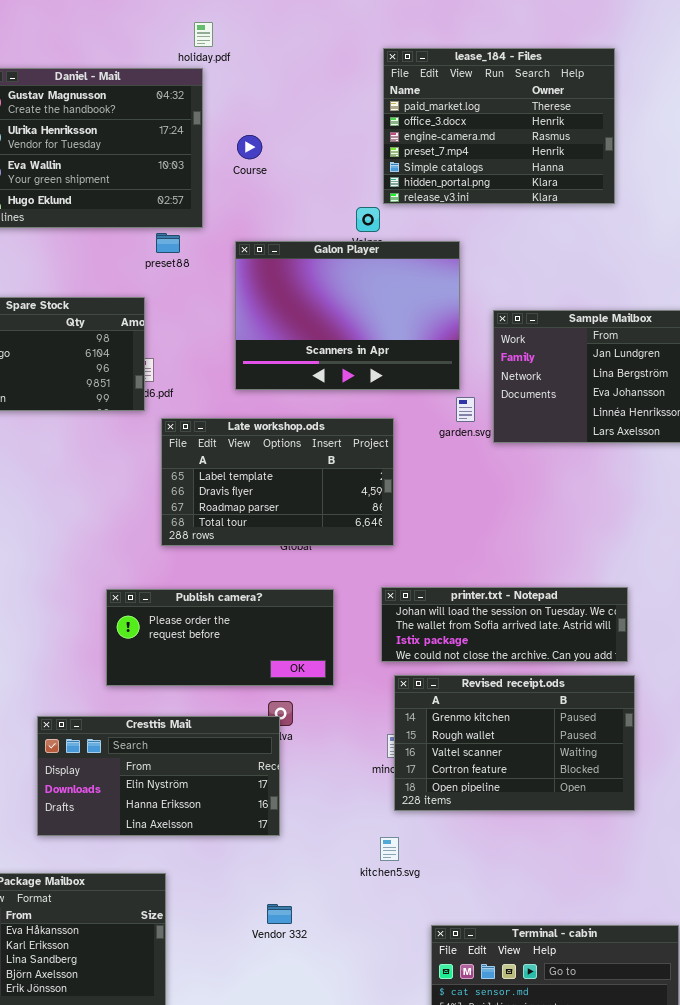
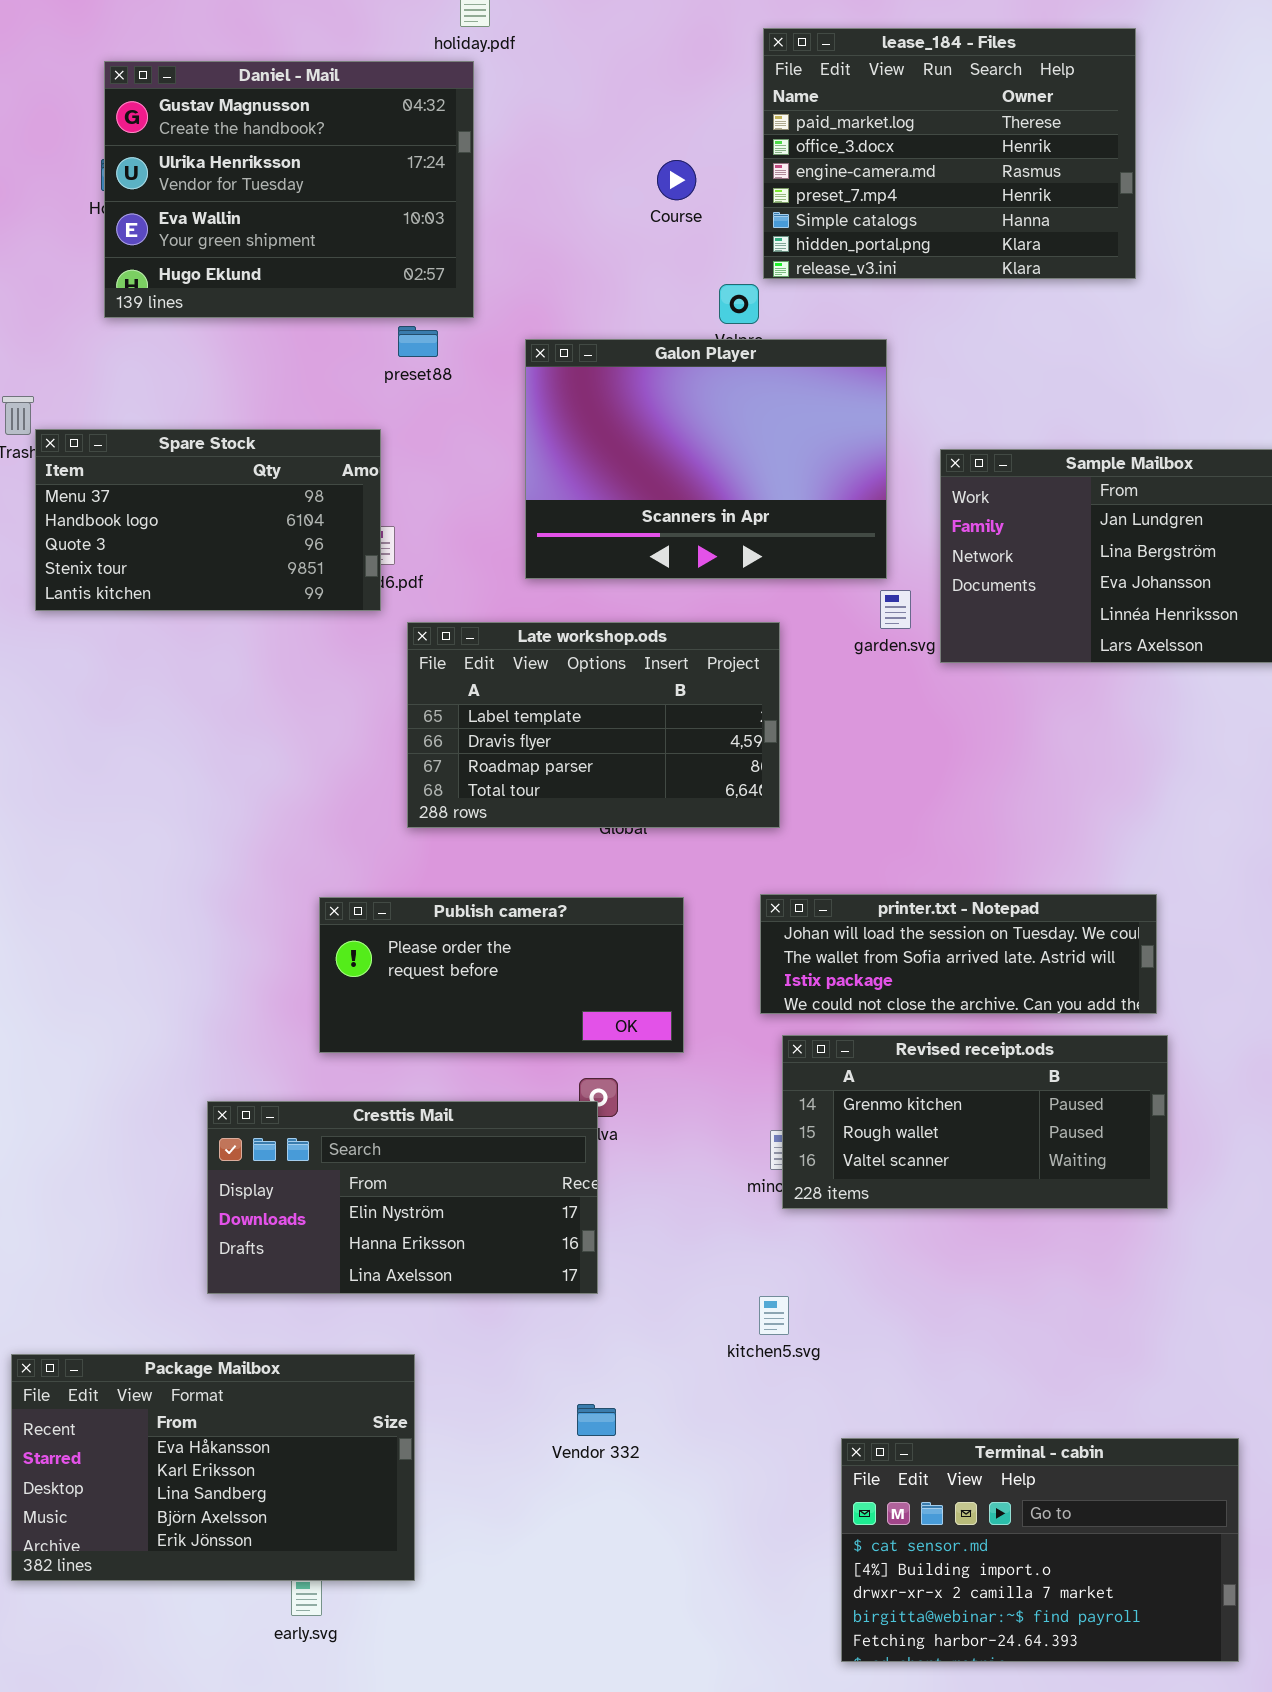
Course: [237,135,262,159] -> [657,160,696,200], moved
Revised receipt.ods: [394,675,635,811] -> [782,1035,1168,1209], resized

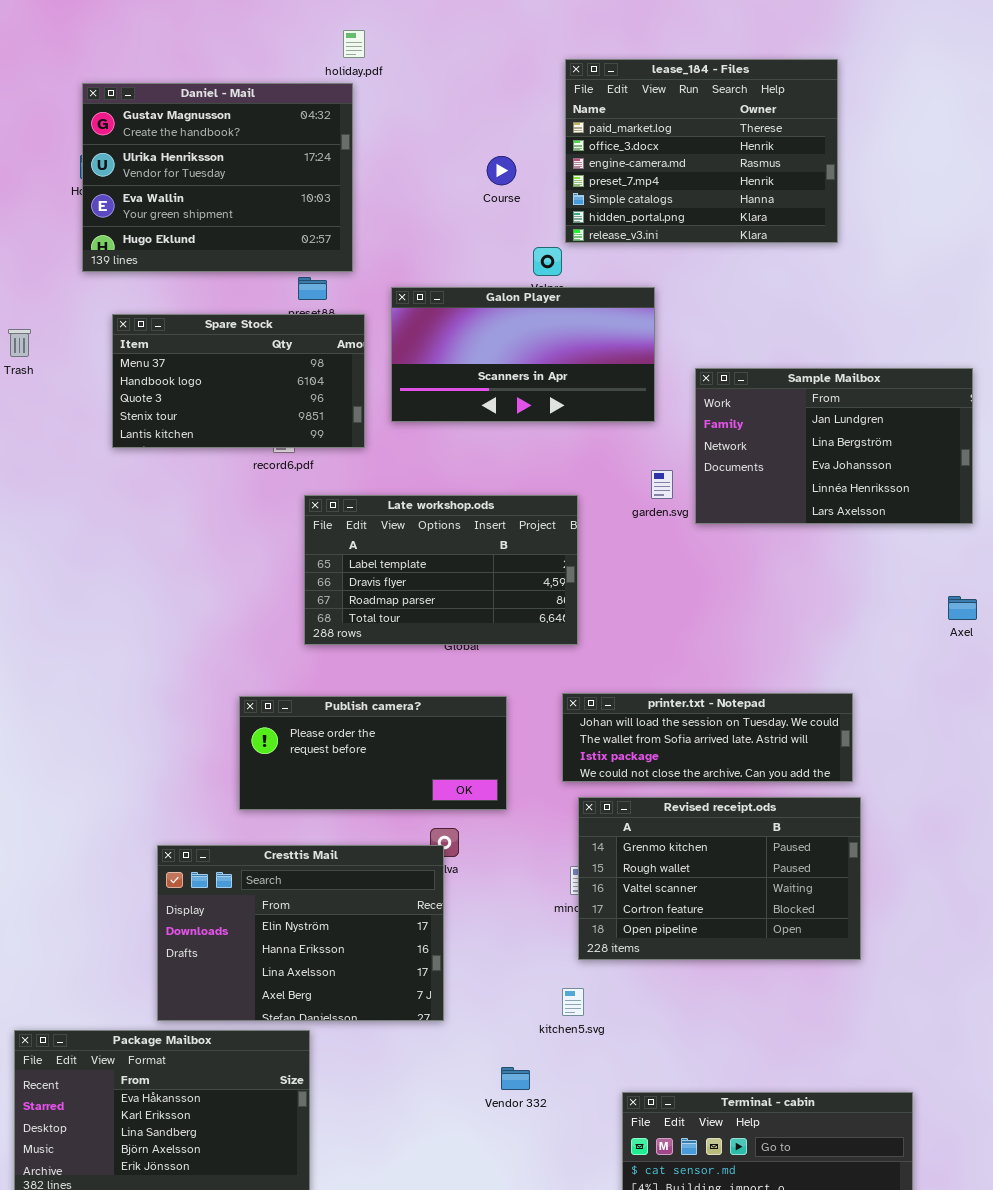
Galon Player: [525,339,887,579] -> [391,287,655,422], resized
Spare Stock: [35,429,381,611] -> [112,314,365,448], moved
Revised receipt.ods: [782,1035,1168,1209] -> [578,797,861,960], resized
Cresttis Mail: [207,1101,598,1294] -> [157,845,444,1021], resized
Vendor 332: [577,1404,616,1436] -> [501,1067,530,1090], moved

